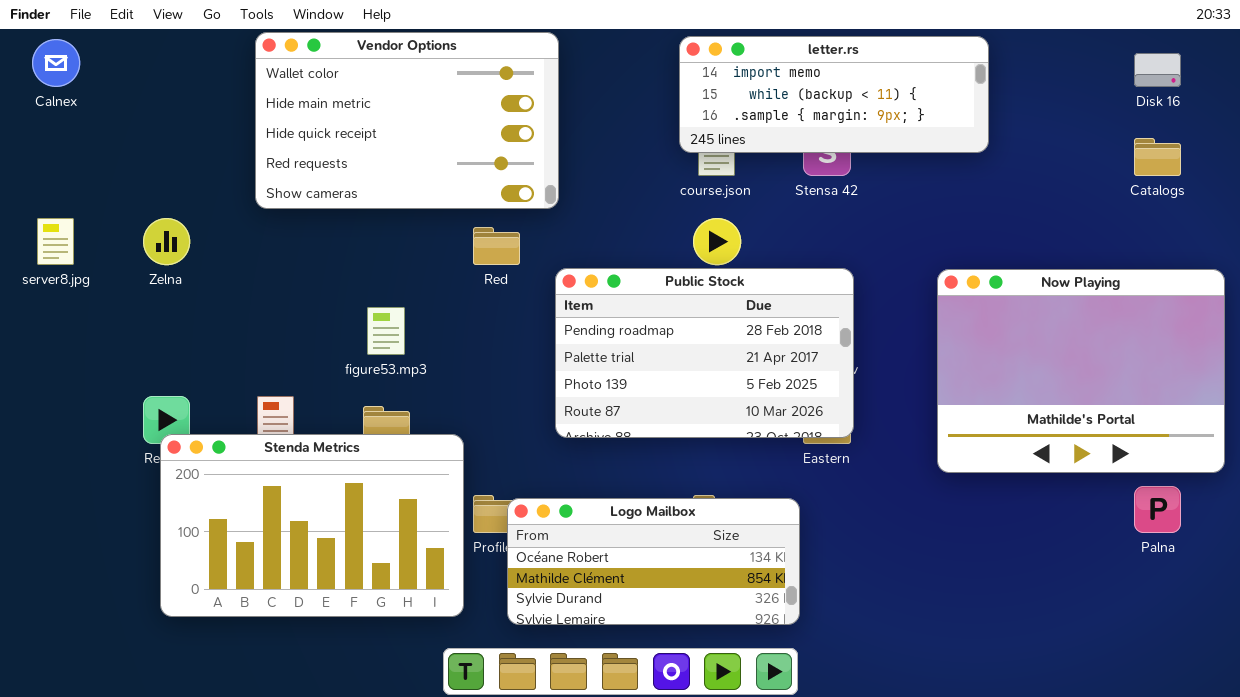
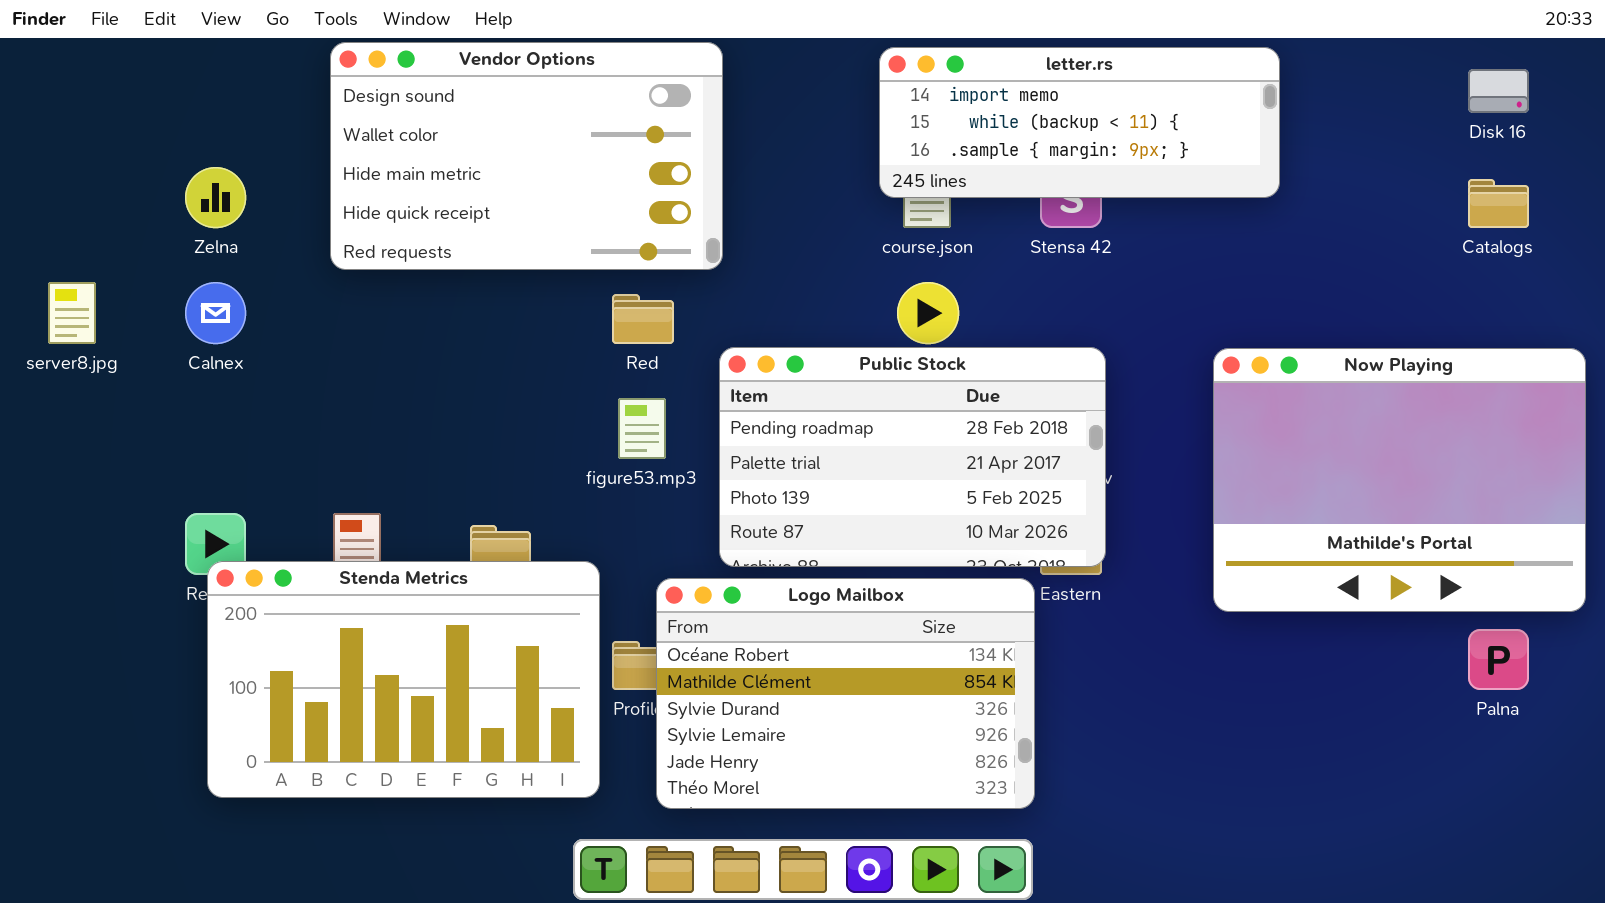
Vendor Options: [255,32,559,209] -> [330,42,723,270], scrolled up 1 row
Calnex: [32,39,80,87] -> [185,282,246,344], moved
Zelna: [143,218,190,265] -> [185,167,246,228], moved
figure53.mp3: [367,307,405,355] -> [618,398,666,459], moved
Logo Mailbox: [507,498,800,625] -> [656,578,1035,809], resized

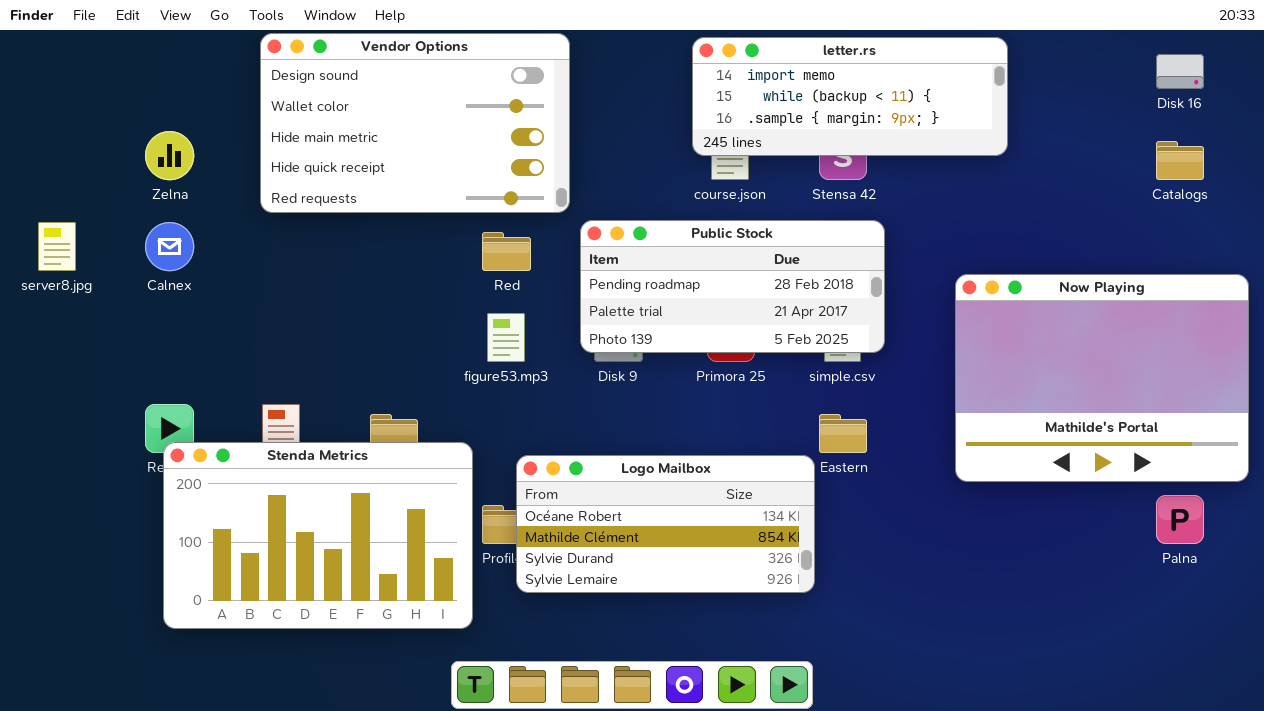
Public Stock: [719,347,1106,567] -> [580,220,885,353], moved, resized
Logo Mailbox: [656,578,1035,809] -> [516,455,815,593], resized

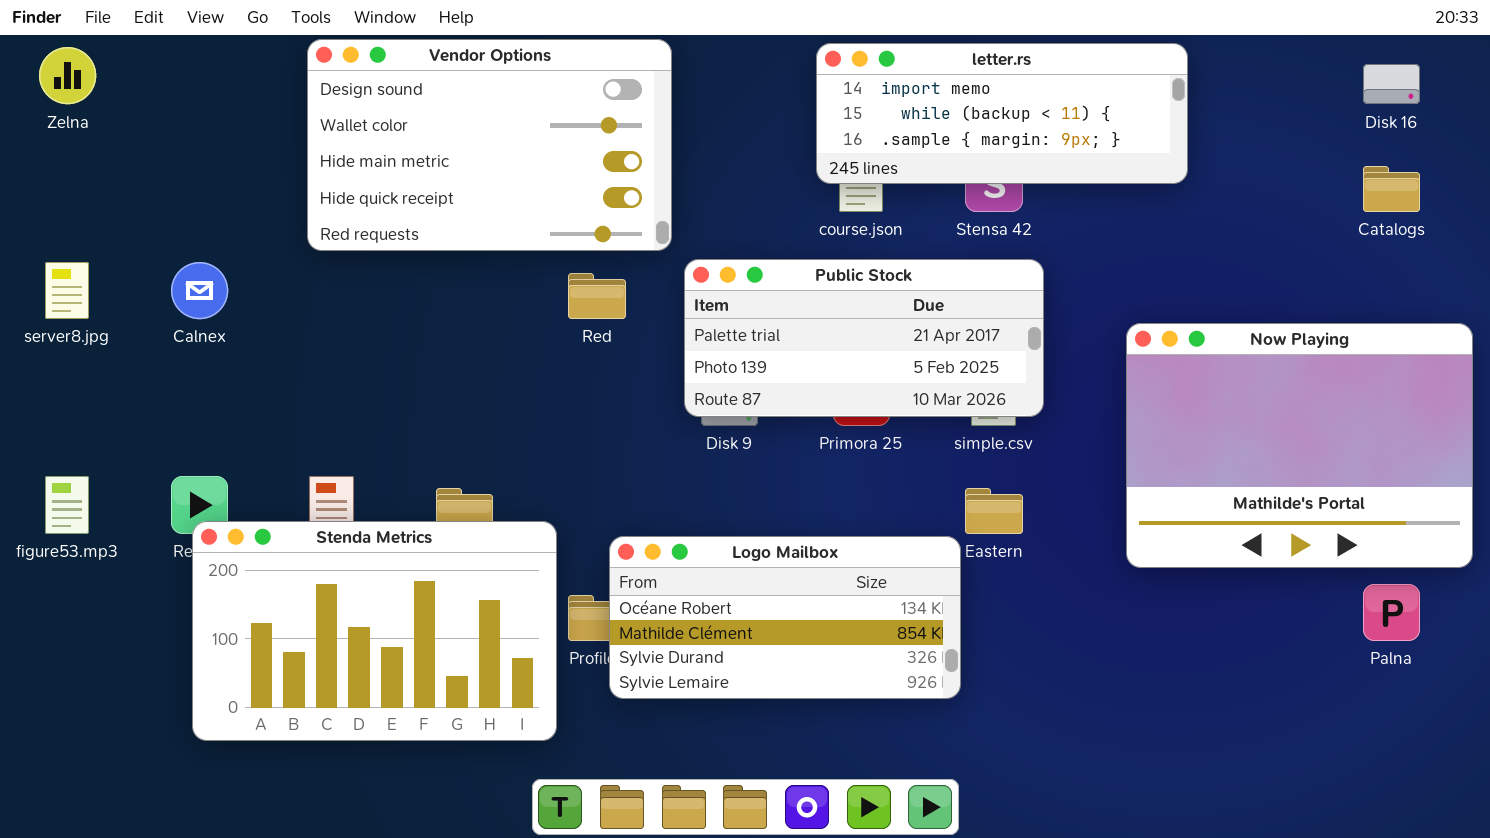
Zelna: [145,131,194,180] -> [39,47,96,104], moved
Public Stock: [580,220,885,353] -> [684,259,1044,417], scrolled down 1 row
figure53.mp3: [487,313,525,362] -> [45,476,89,534], moved

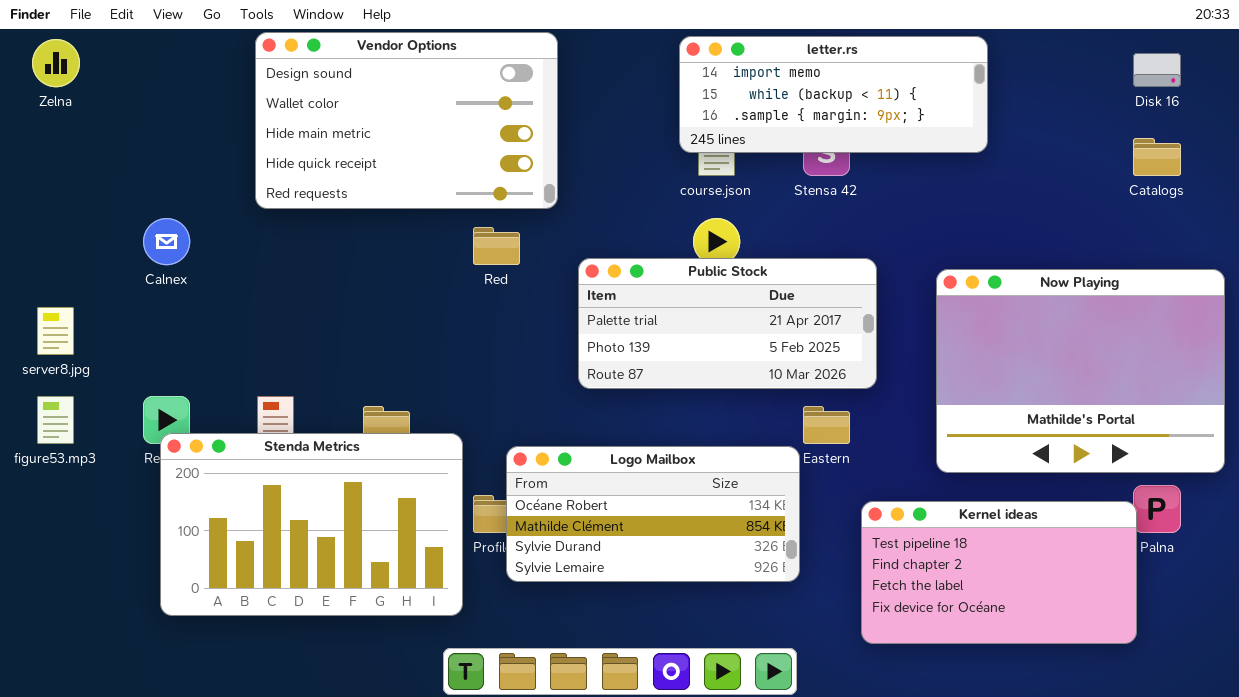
Public Stock: [684,259,1044,417] -> [578,258,877,389], moved
server8.jpg: [45,262,89,319] -> [37,307,74,355], moved
Kernel ideas: none -> [861,501,1137,644], opened

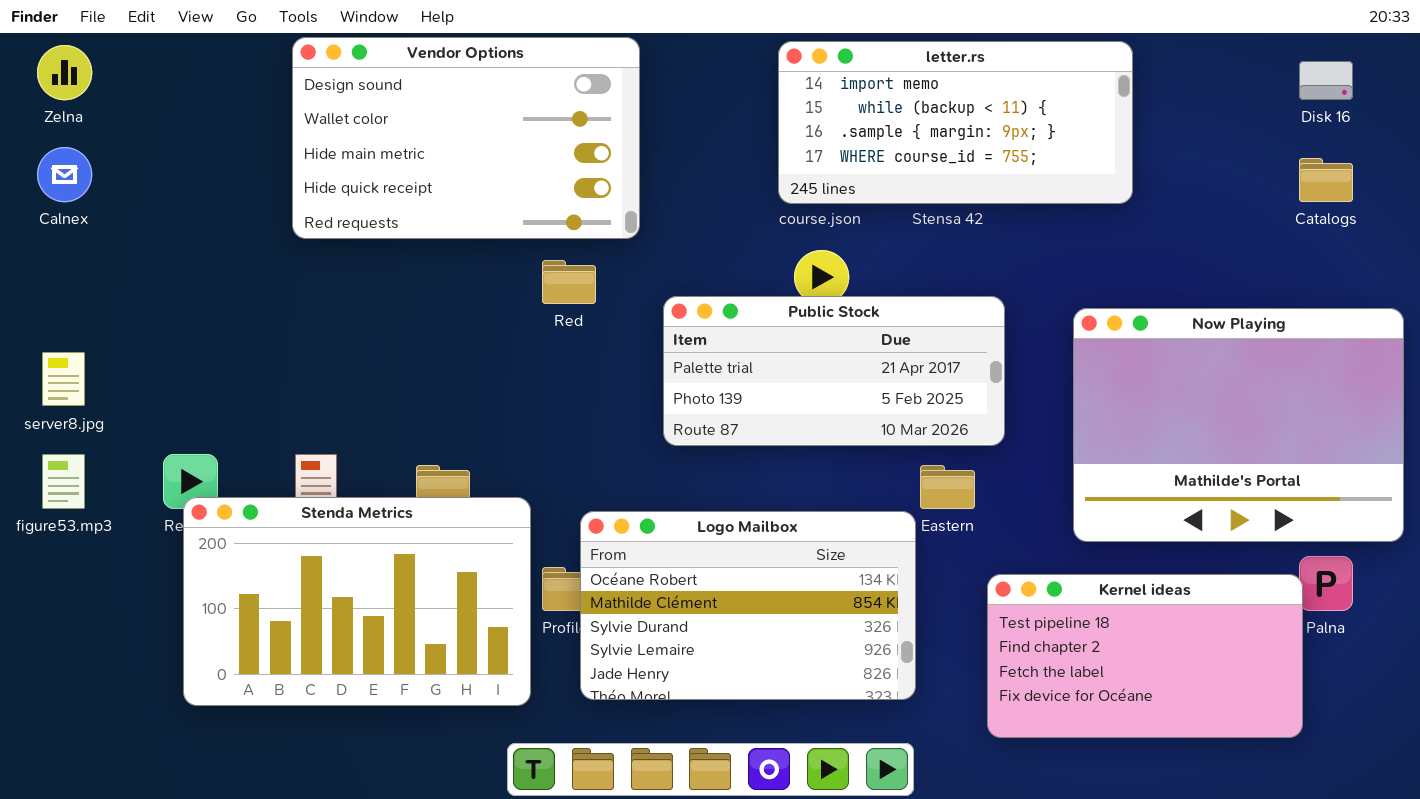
letter.rs: [679,36,988,153] -> [778,41,1133,204], resized
Calnex: [143,218,190,265] -> [37,147,92,202], moved
Logo Mailbox: [506,446,800,582] -> [580,511,916,700], resized

